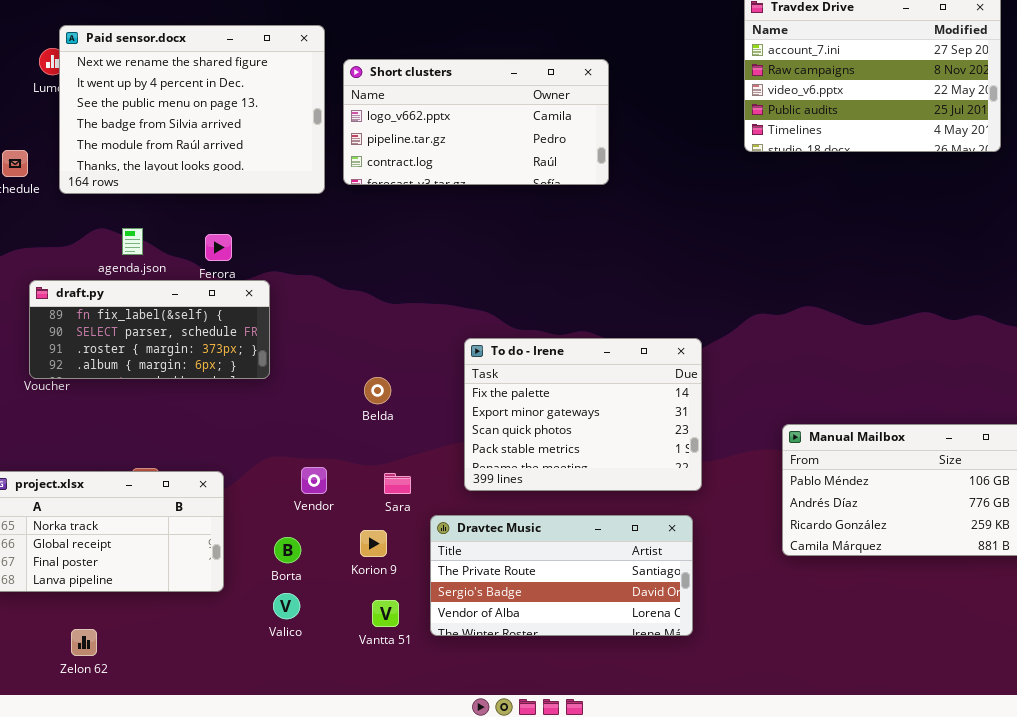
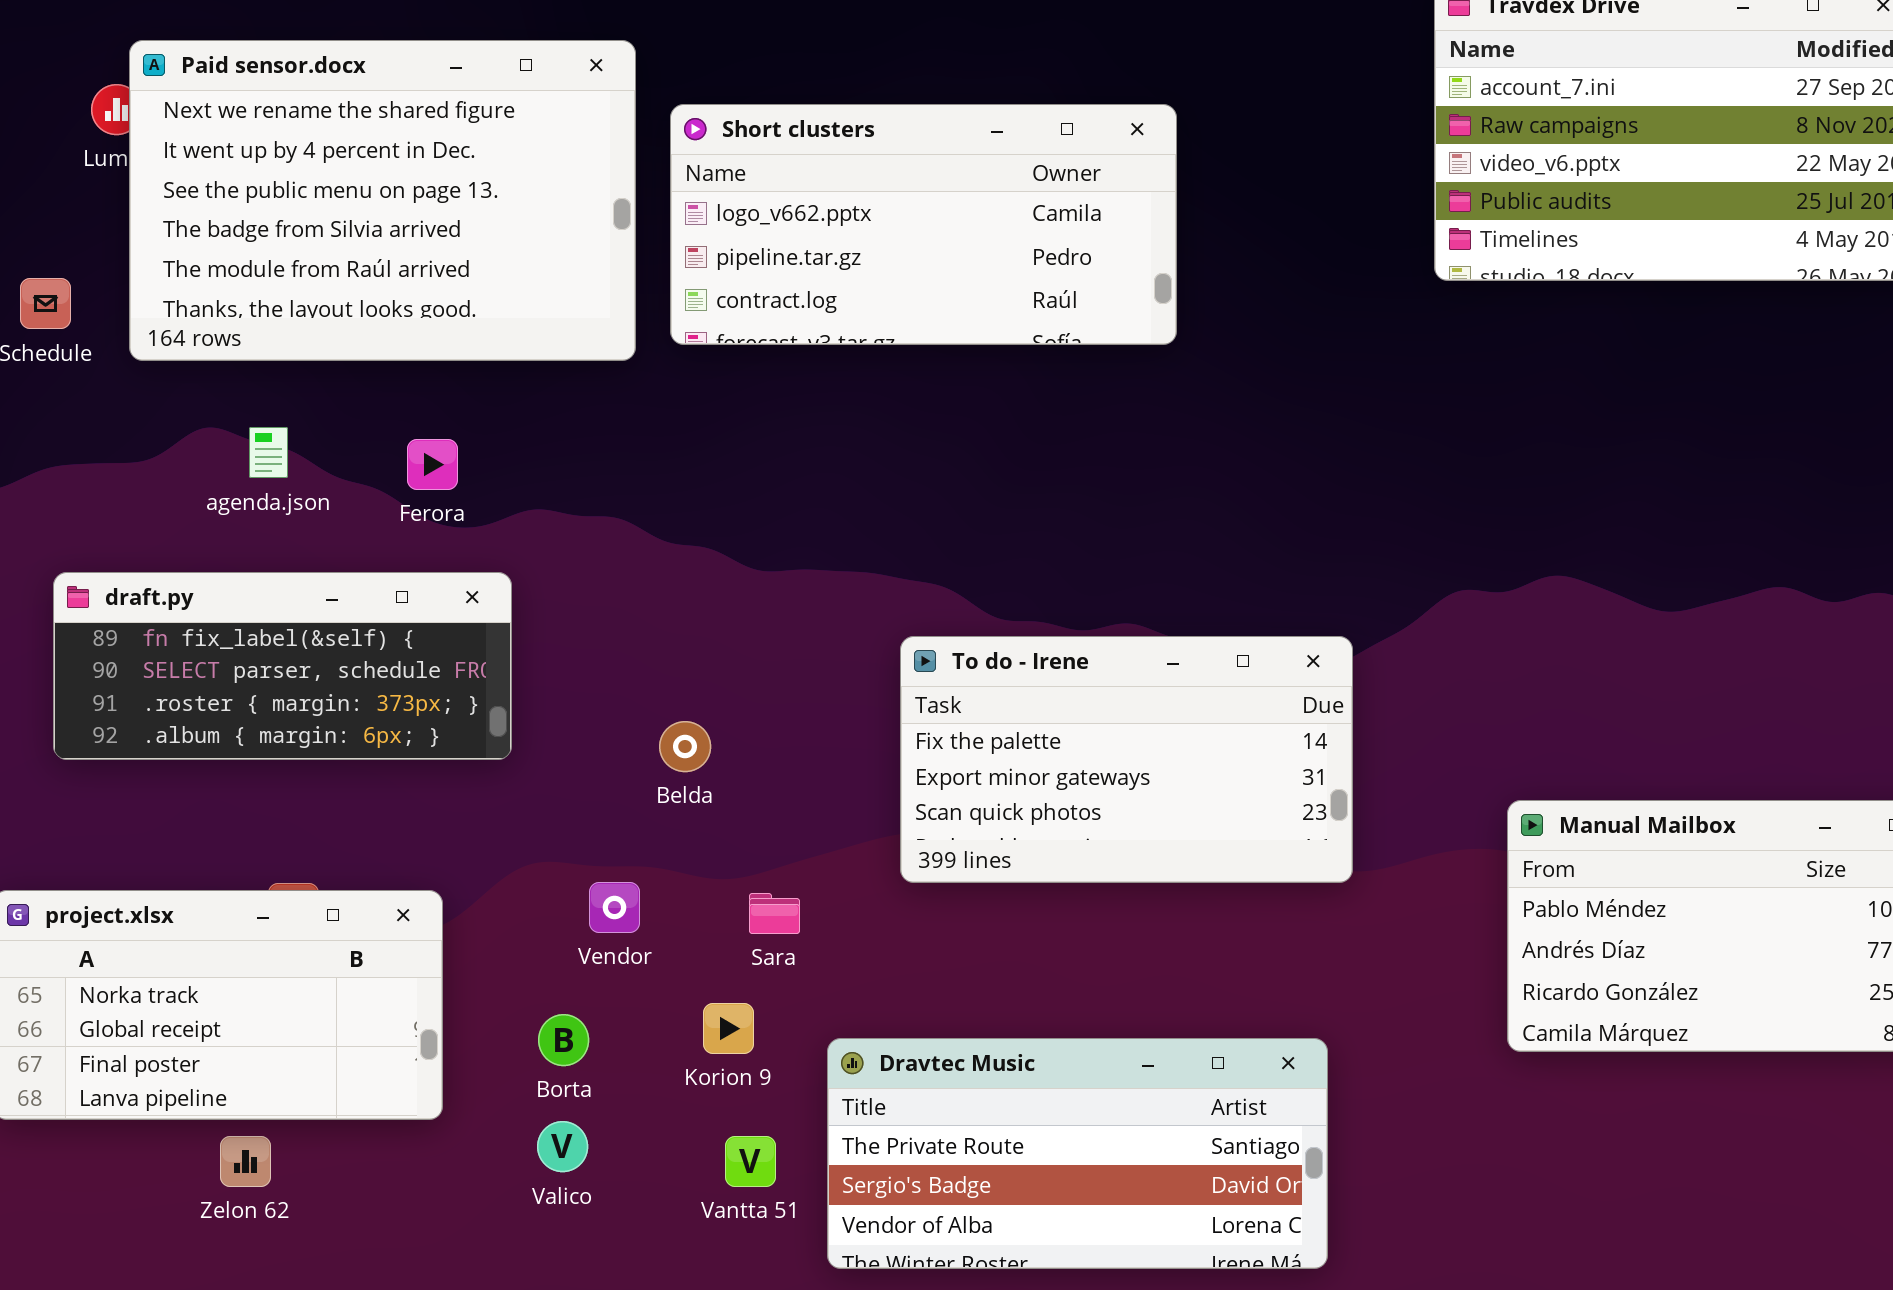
draft.py: [29,280,270,379] -> [53,572,512,760], moved
To do - Irene: [464,338,702,491] -> [900,636,1353,883], resized
Belda: [364,377,391,404] -> [659,721,711,772], moved
Dravtec Music: [430,515,693,636] -> [827,1038,1328,1269], moved
Zelon 62: [71,629,97,656] -> [220,1136,271,1187], moved

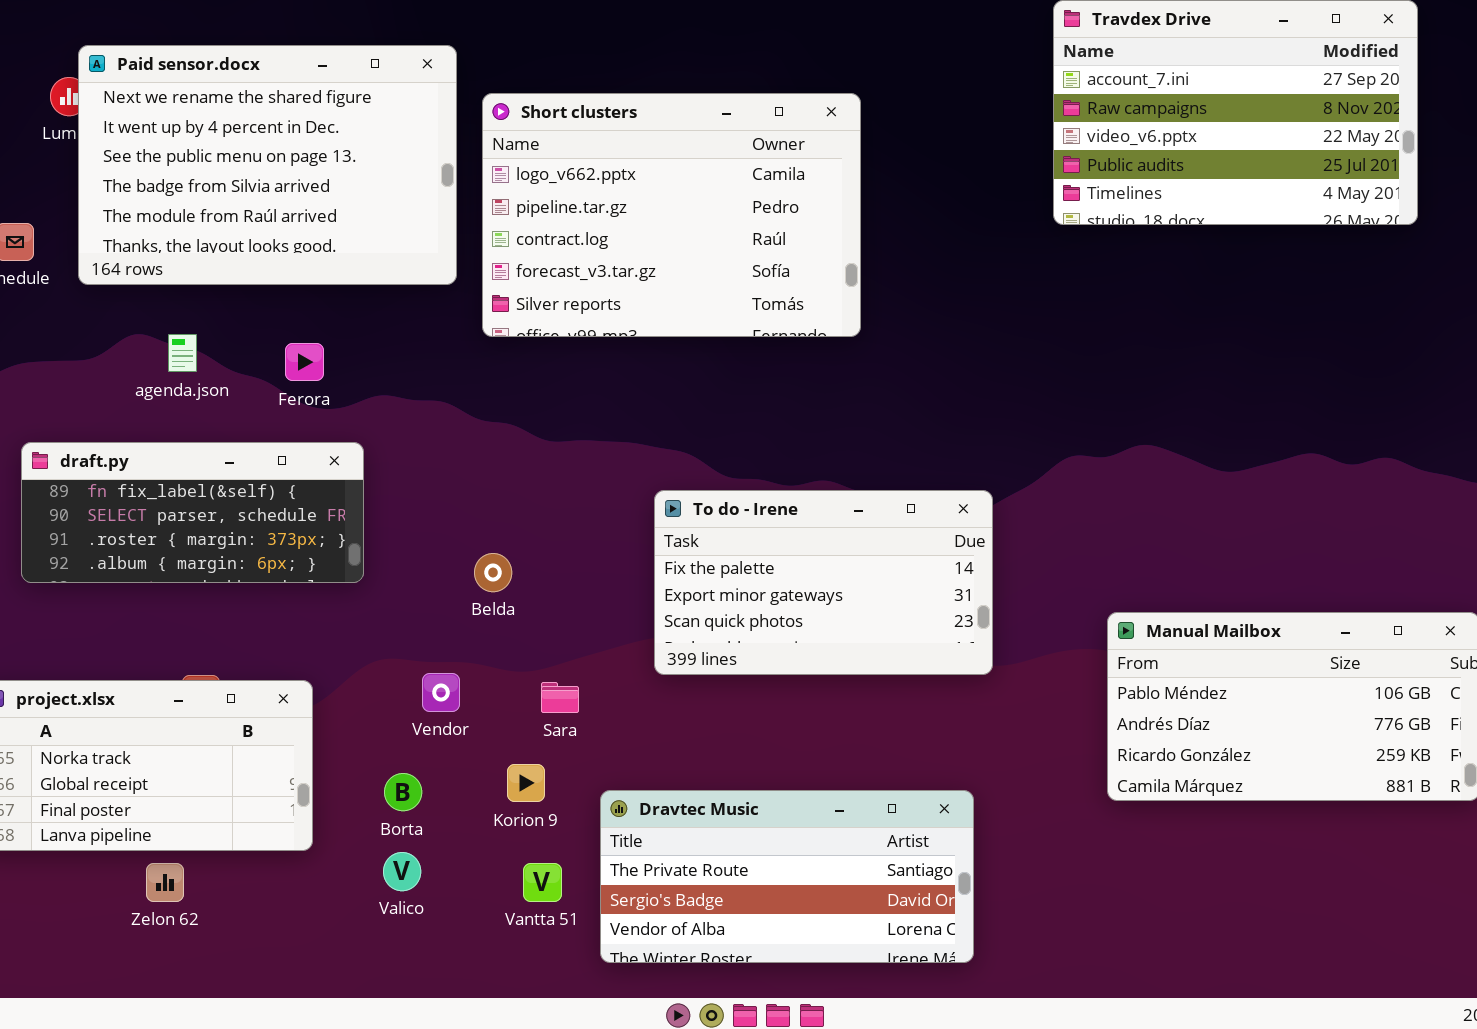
Short clusters: [670,104,1177,345] -> [482,93,861,337], resized

